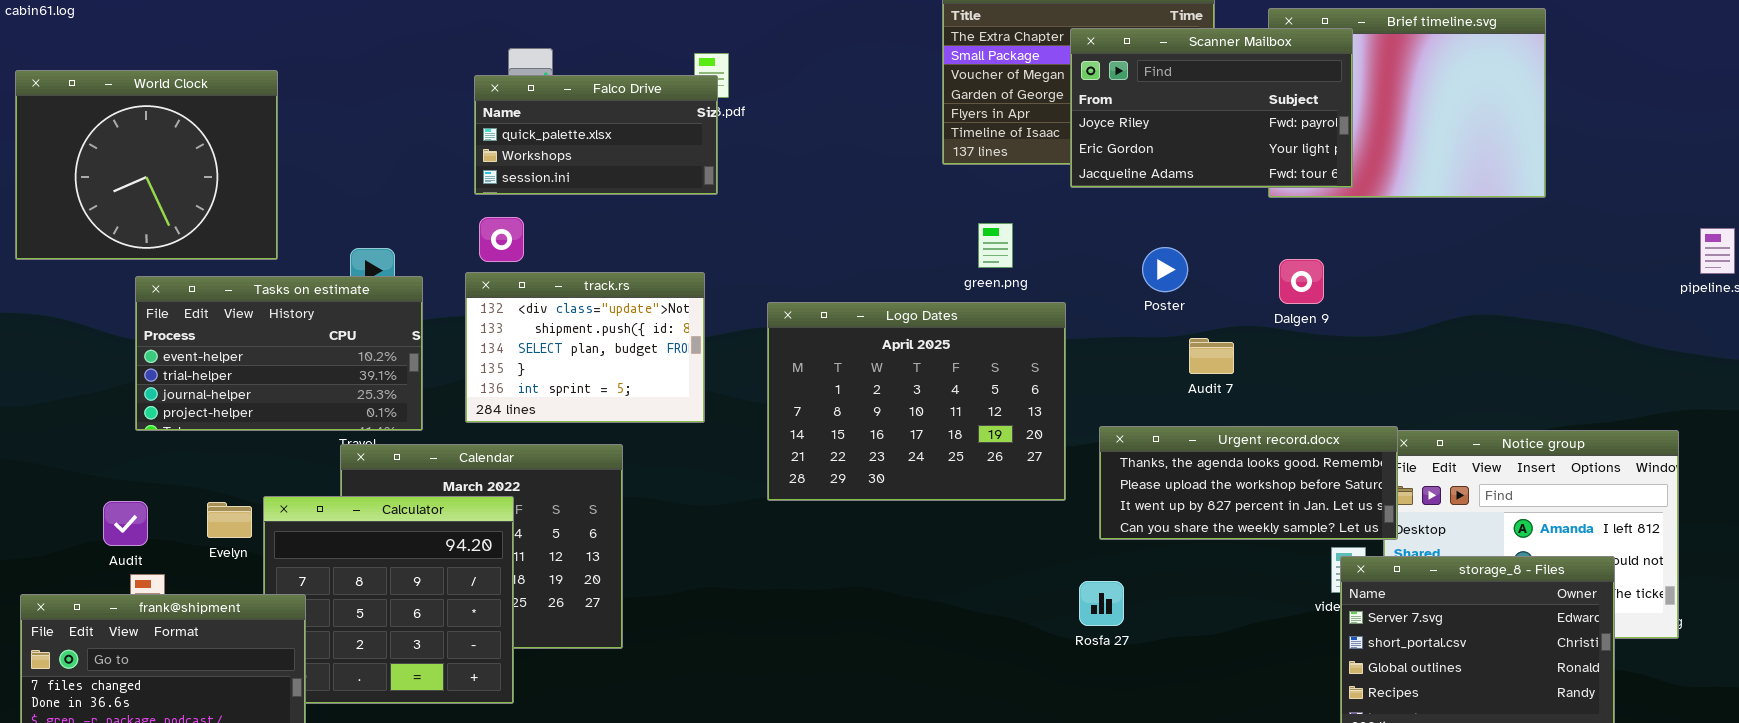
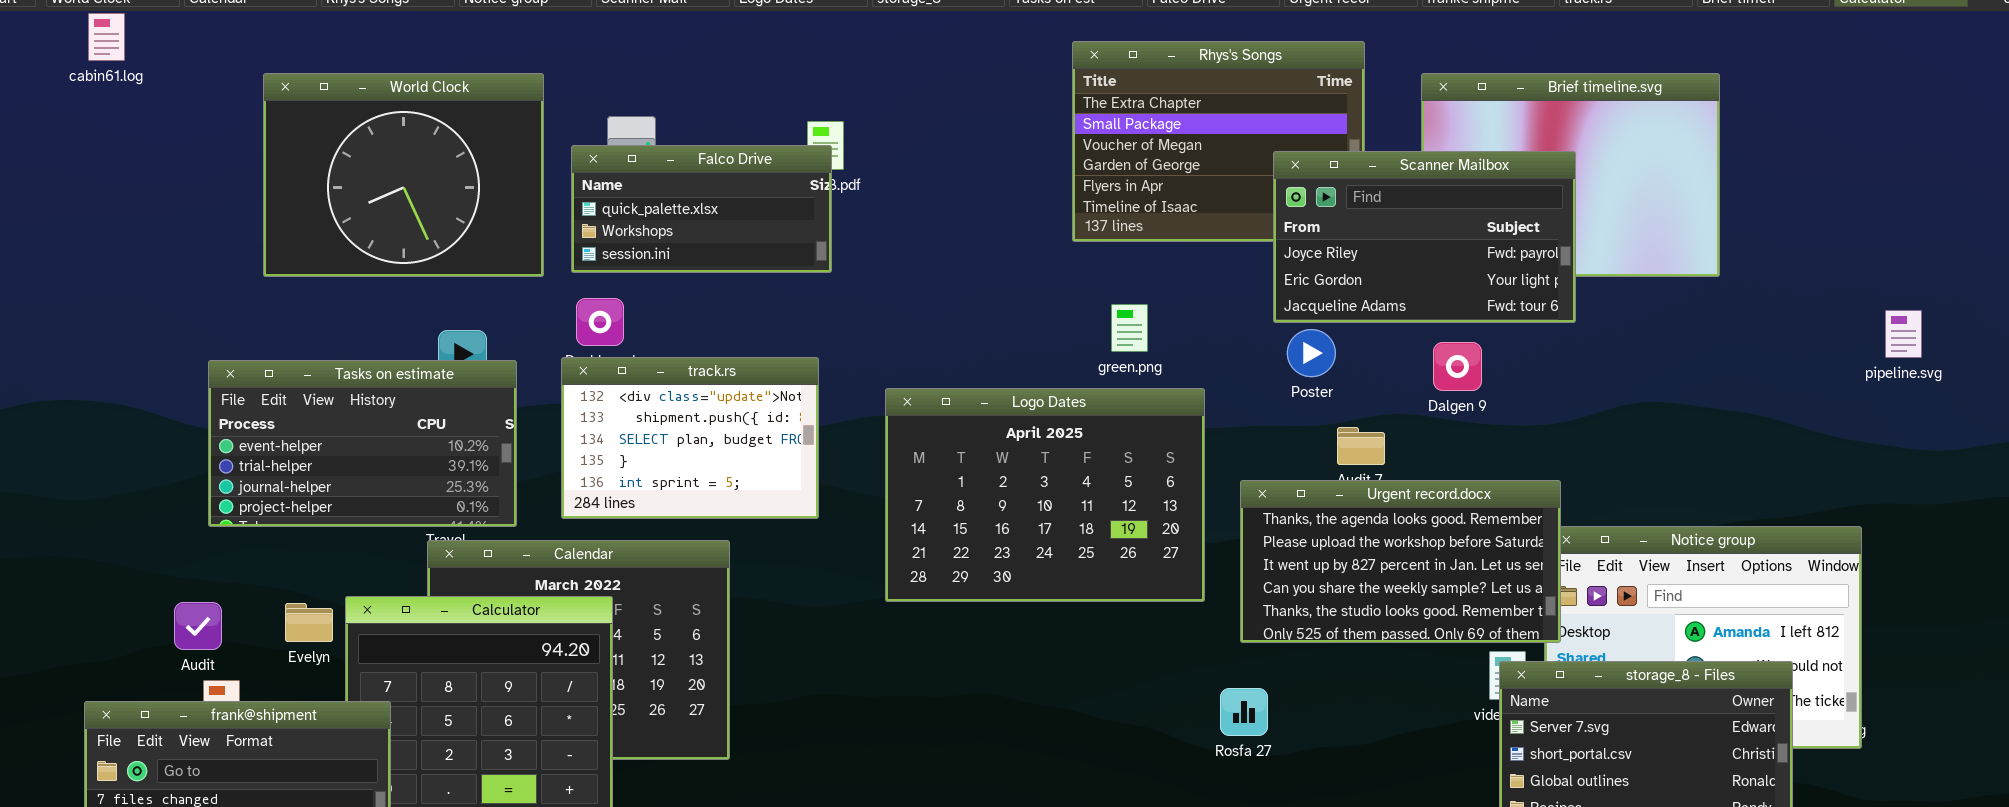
Scanner Mailbox: [1070,28,1353,188] -> [1273,151,1576,323], moved
World Clock: [15,70,278,260] -> [263,73,544,277], moved
Urgent record.docx: [1099,426,1398,540] -> [1240,480,1561,643], resized

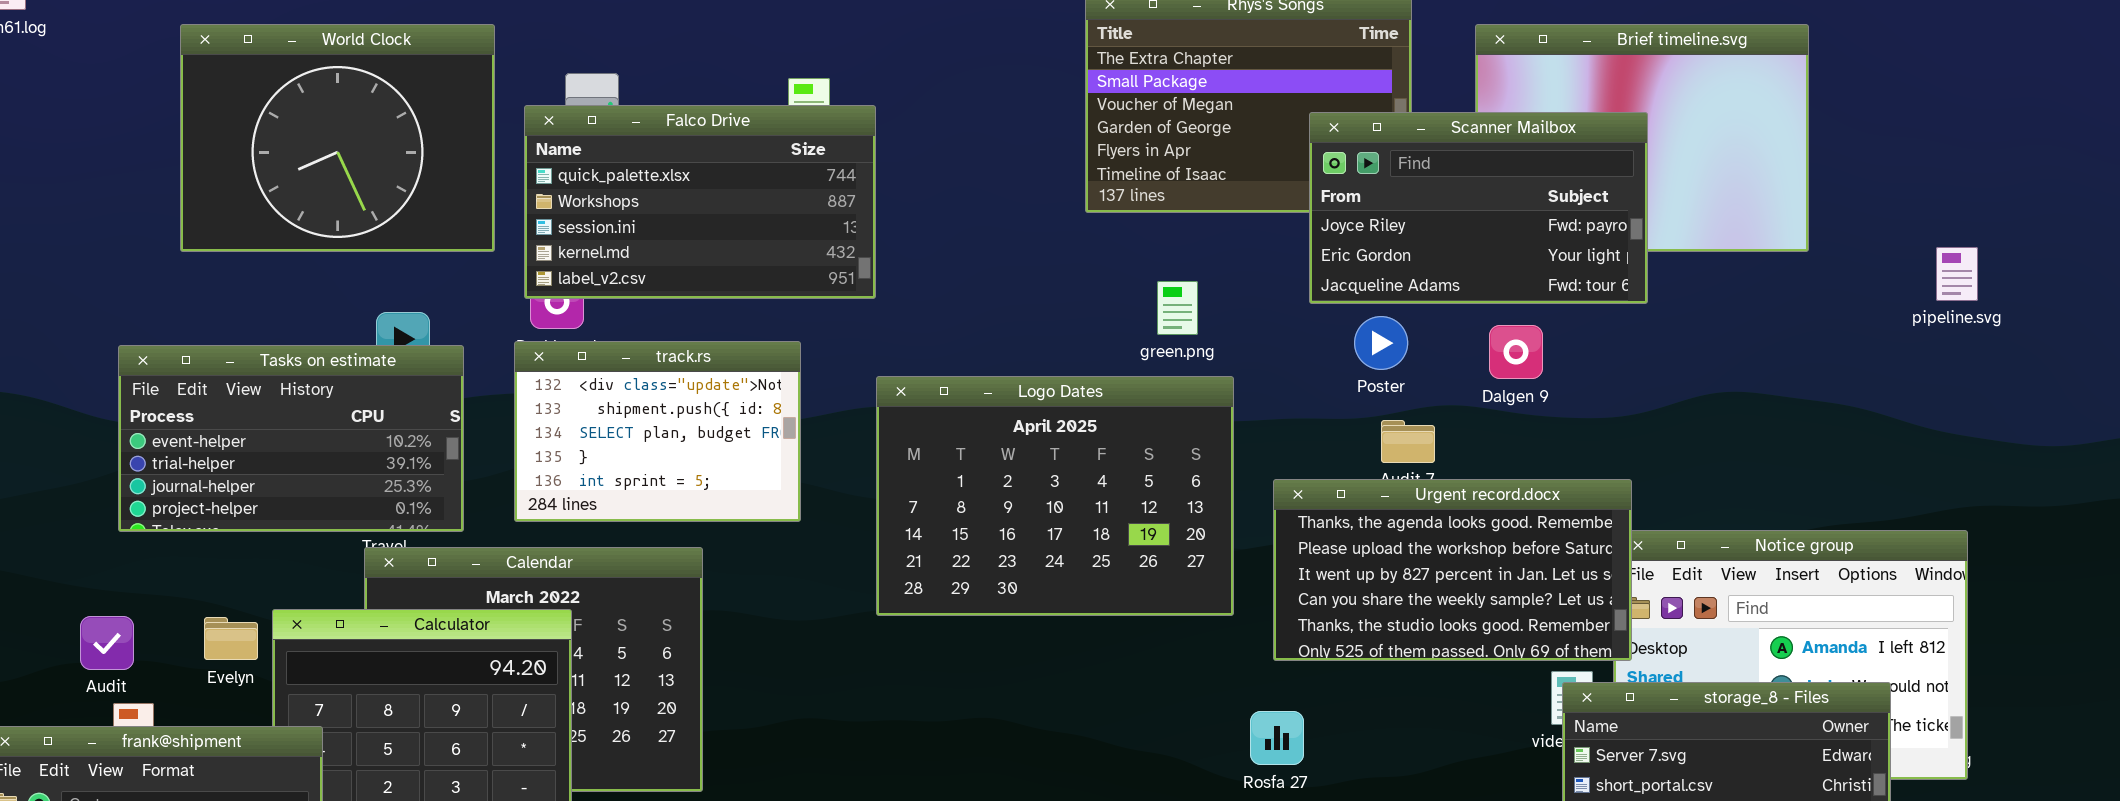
Falco Drive: [571,145,832,273] -> [524,105,876,299], resized
green.png: [1111,304,1148,352] -> [1157,281,1198,335], moved
pipeline.svg: [1885,310,1922,358] -> [1936,247,1978,301], moved
Poster: [1287,329,1336,377] -> [1354,316,1408,370], moved

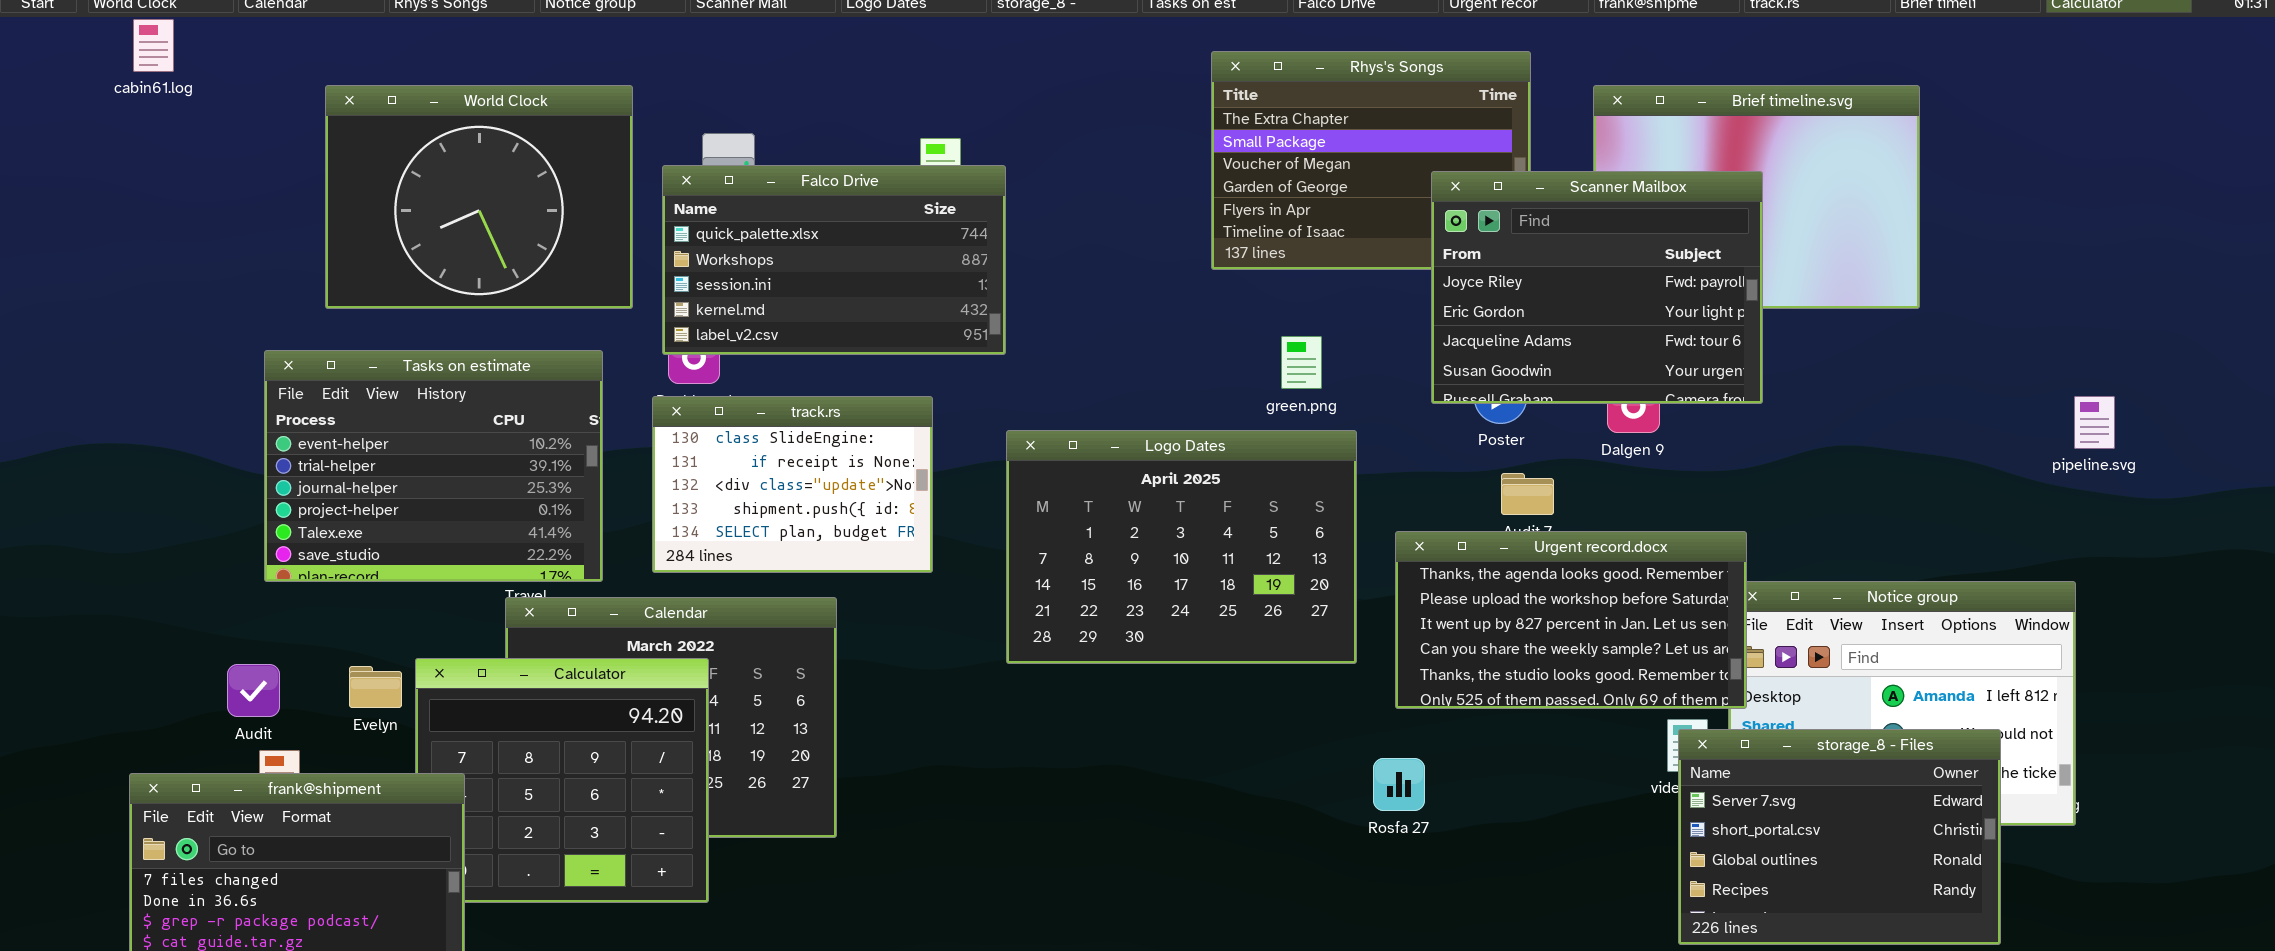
Scanner Mailbox: [1309,112,1648,304] -> [1431,171,1763,404], resized
pipeline.svg: [1936,247,1978,301] -> [2074,396,2115,449], moved
track.rs: [514,341,801,522] -> [652,396,933,573], scrolled up 2 rows
Tasks on estimate: [118,345,464,532] -> [264,350,603,582], resized

